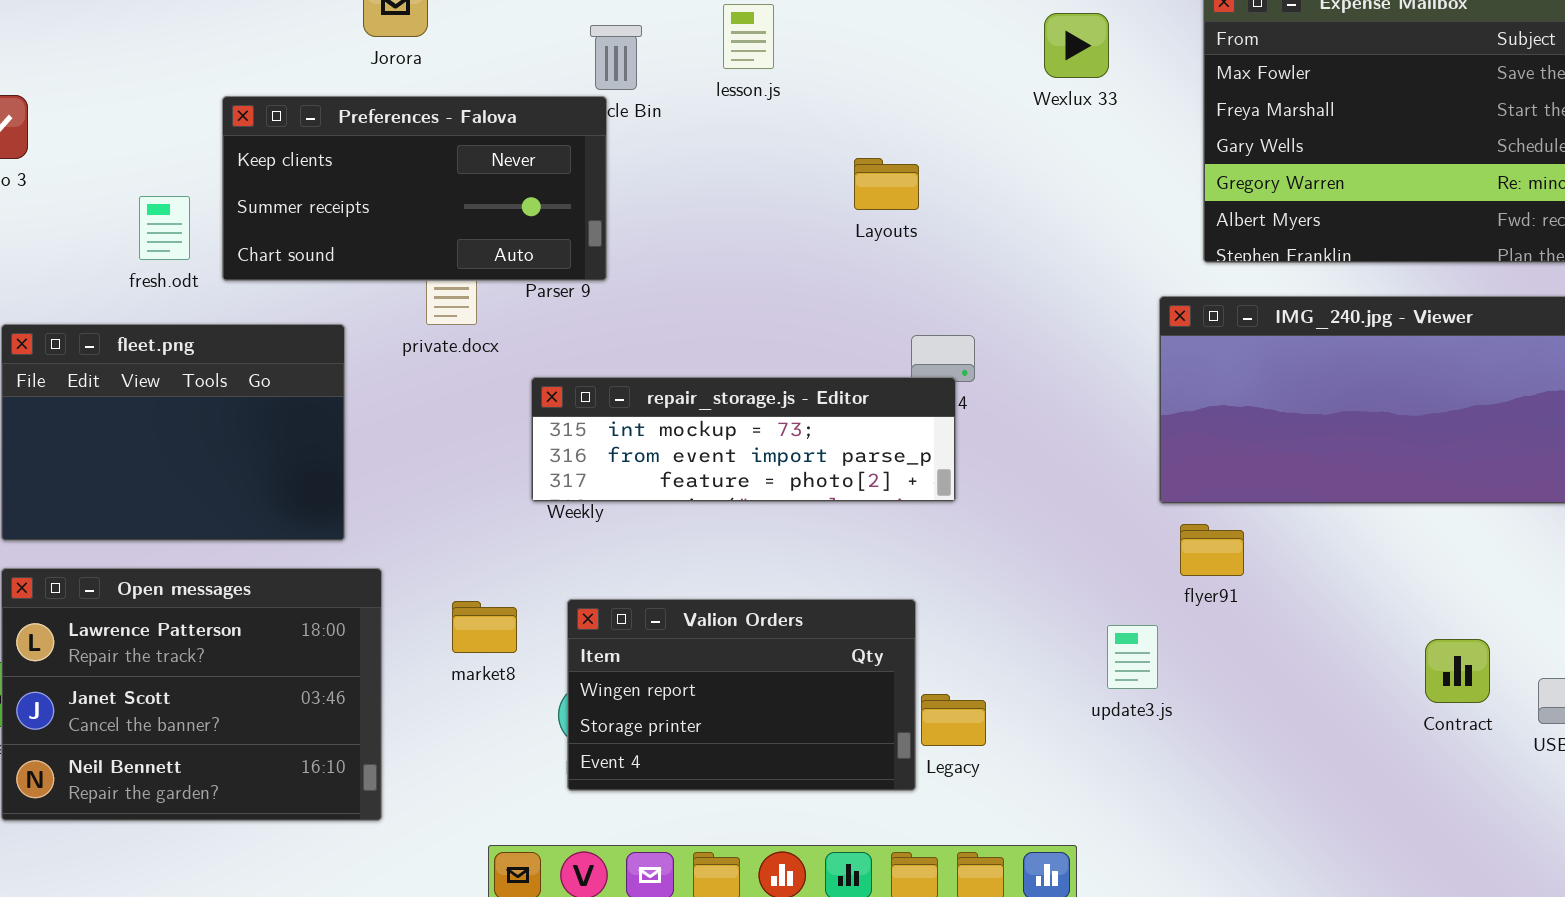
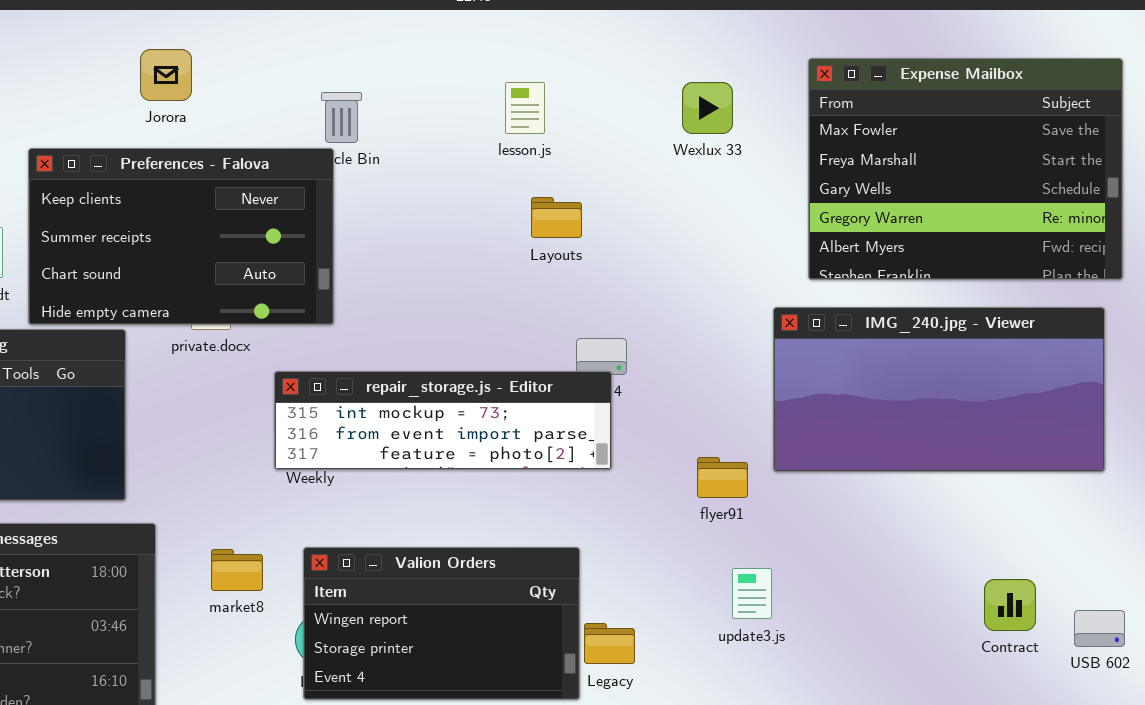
lesson.js: [723,4,774,69] -> [505,82,545,134], moved
Preferences - Falova: [222,96,607,281] -> [28,148,334,325], resized
flyer91: [1180,524,1244,576] -> [697,457,748,498], moved

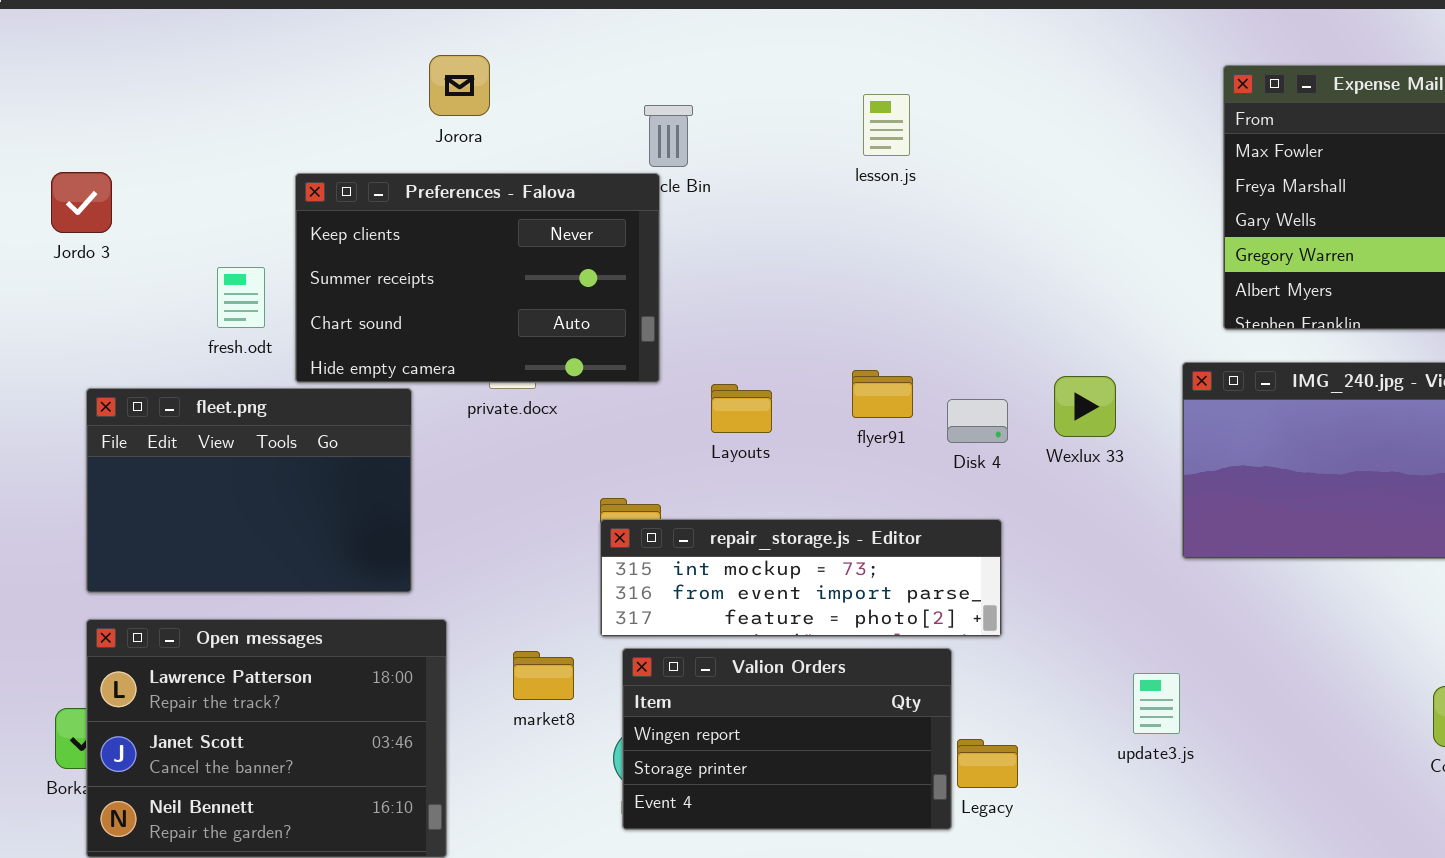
Wexlux 33: [682,82,733,134] -> [1054,376,1116,437], moved
Layouts: [531,197,582,238] -> [711,384,772,433], moved
repair_storage.js - Editor: [274,371,612,470] -> [600,519,1002,637], moved
flyer91: [697,457,748,498] -> [852,370,913,418], moved

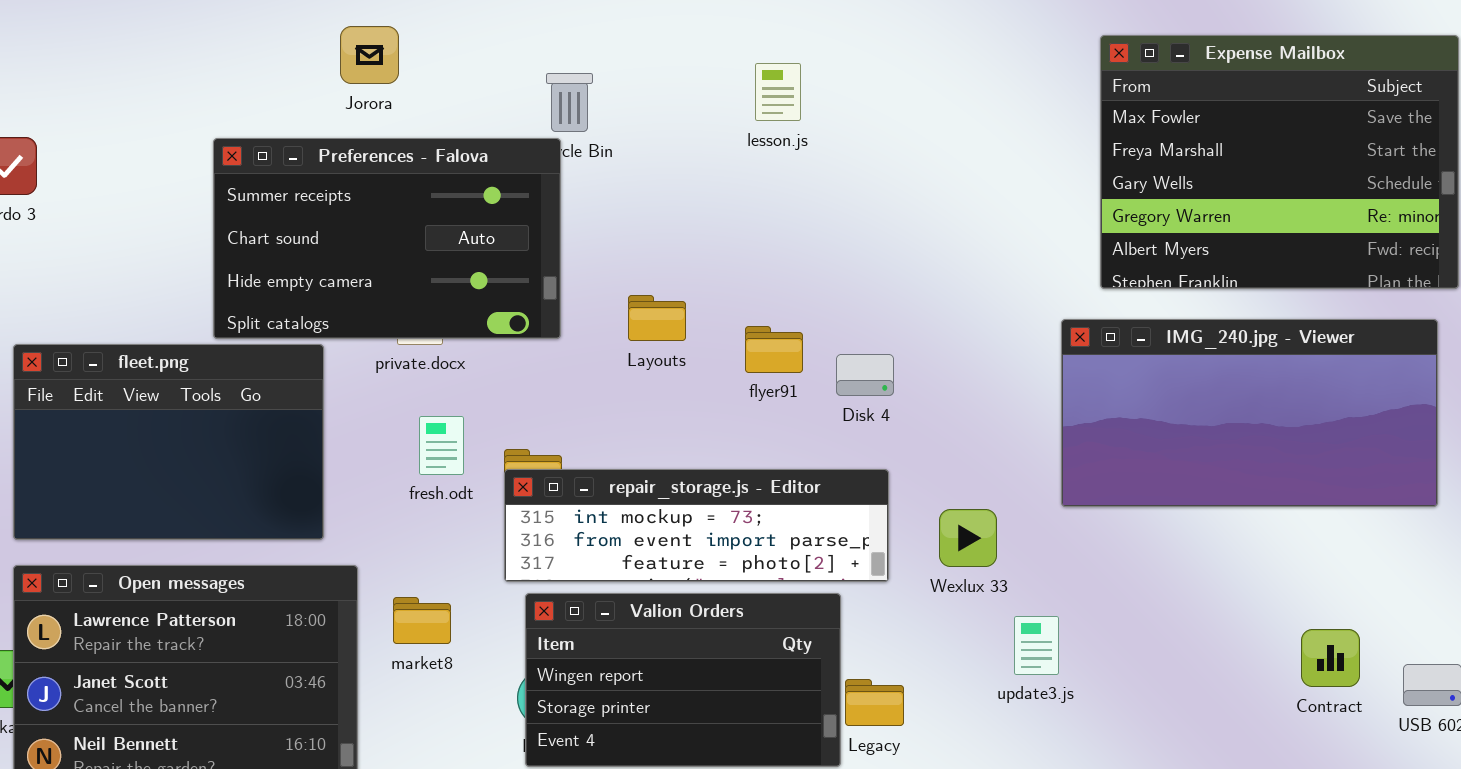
Preferences - Falova: [295,173,660,383] -> [213,138,561,339], scrolled down 1 row
fresh.odt: [217,267,265,328] -> [419,416,464,475], moved
Wexlux 33: [1054,376,1116,437] -> [939,509,997,567], moved
Layouts: [711,384,772,433] -> [628,295,686,341], moved
market8: [513,651,574,700] -> [393,597,451,644], moved

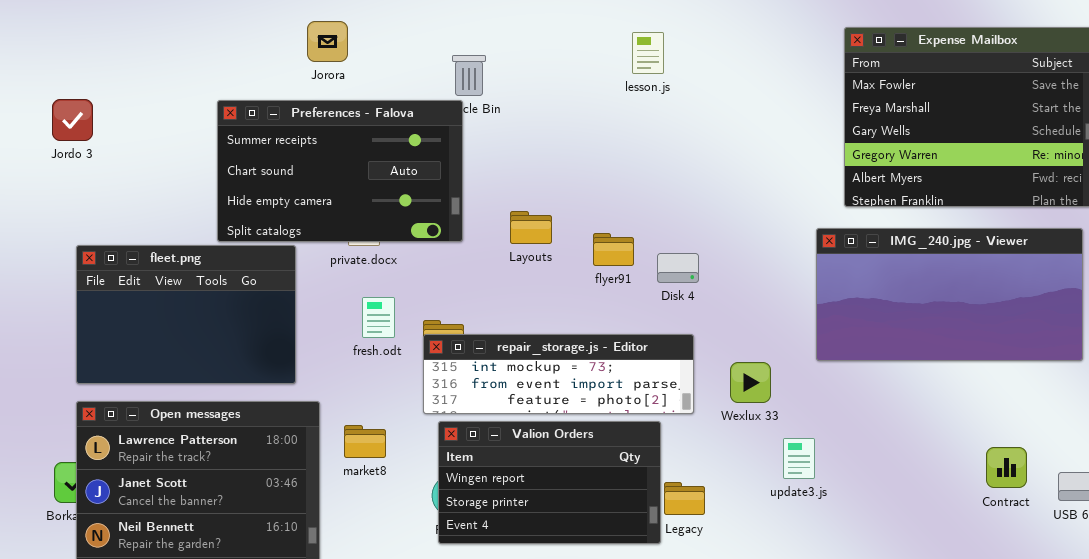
lesson.js: [755,63,801,121] -> [632,32,664,74], moved

